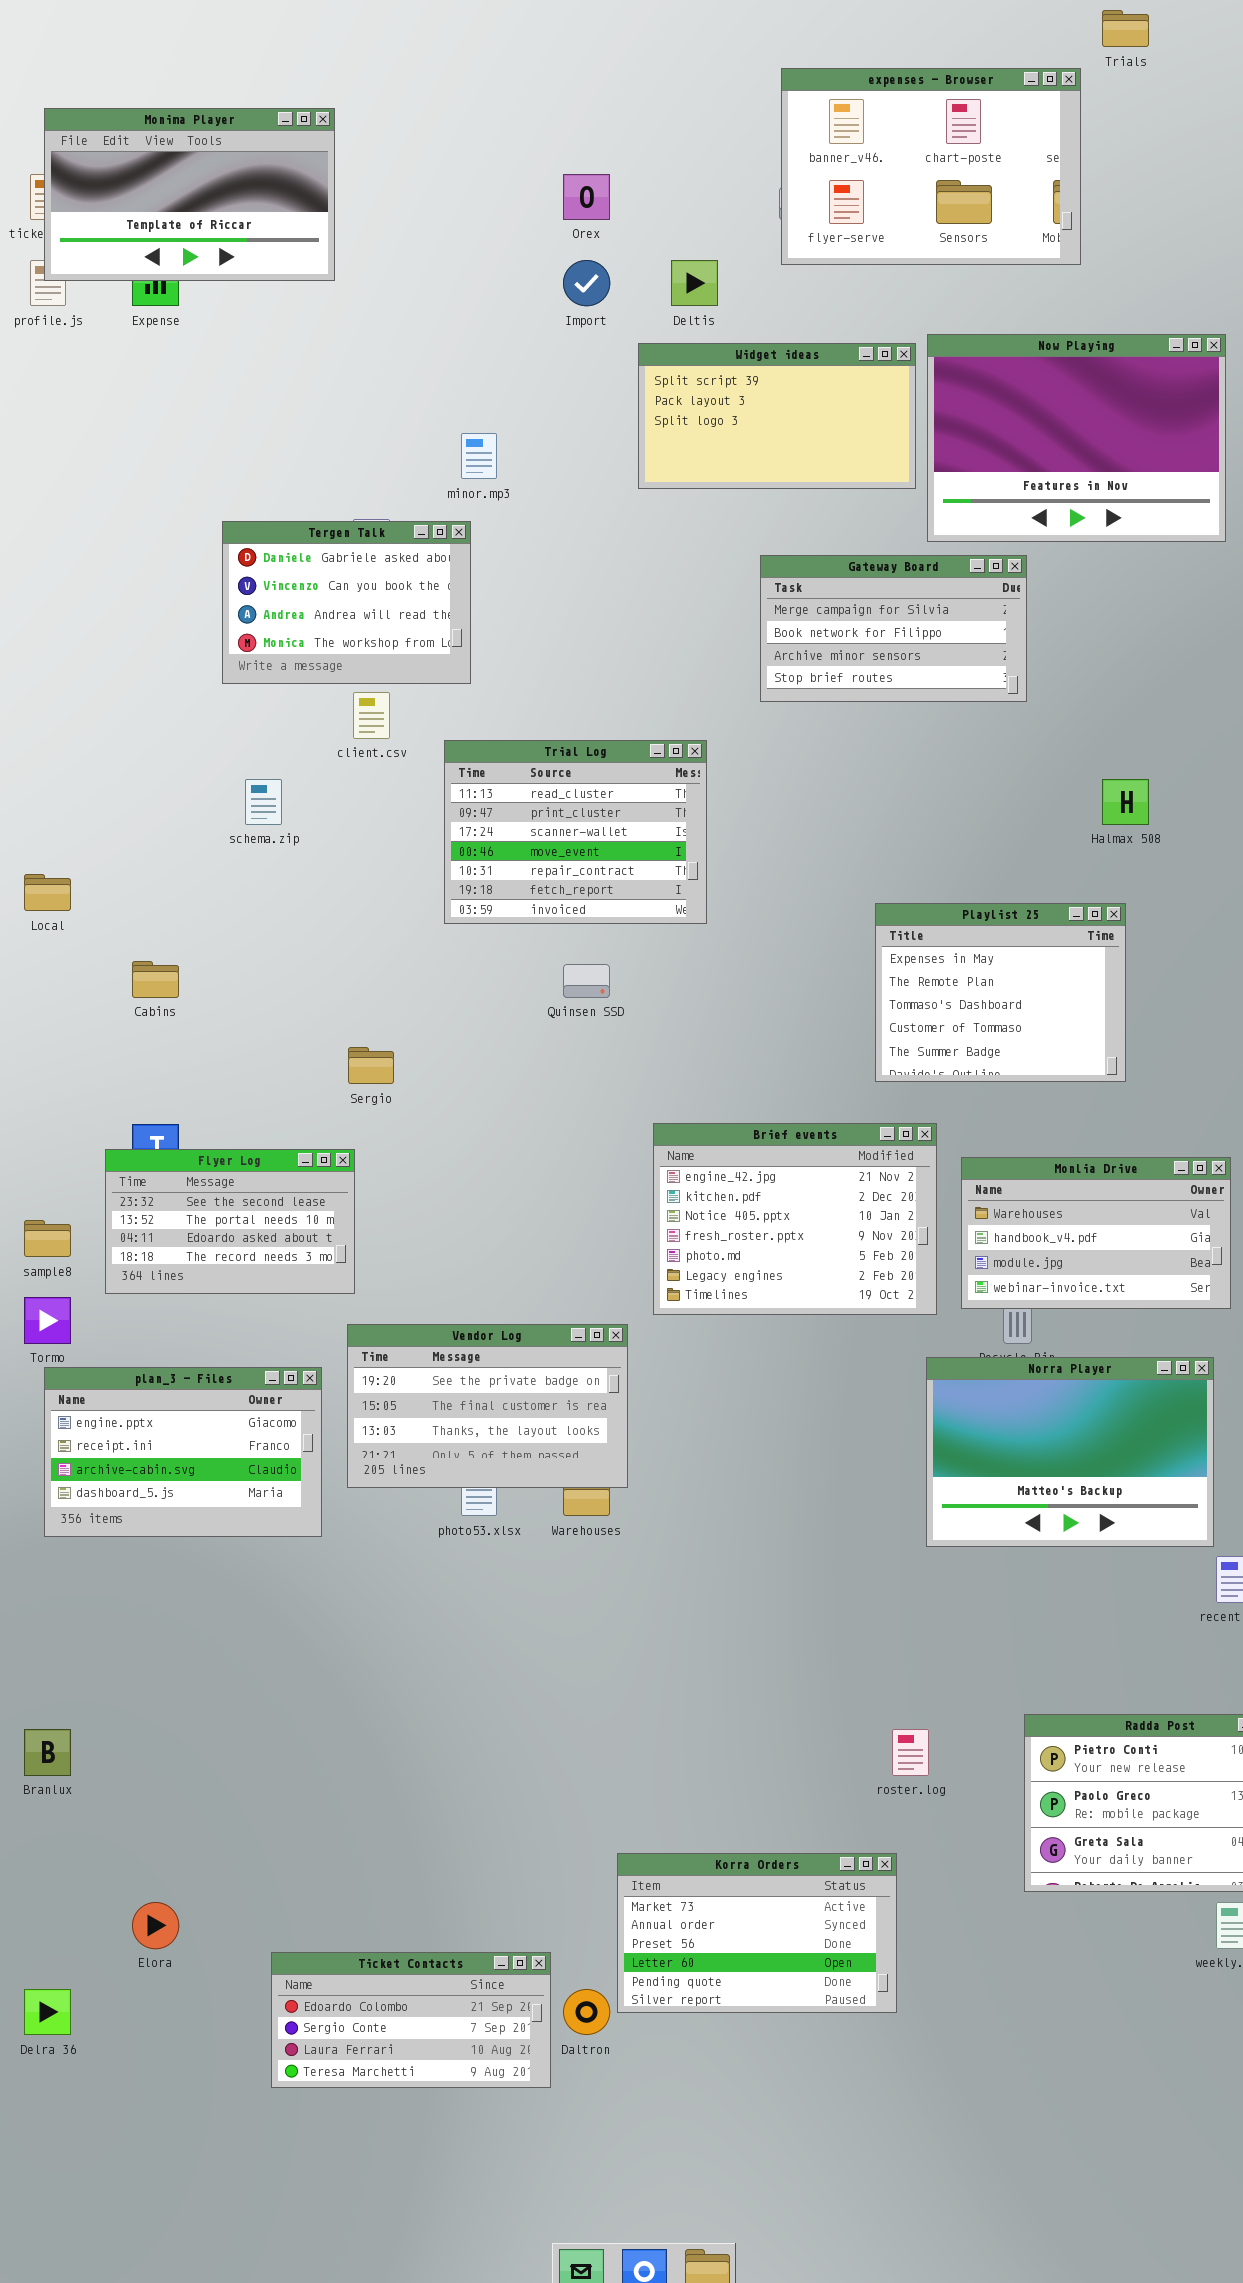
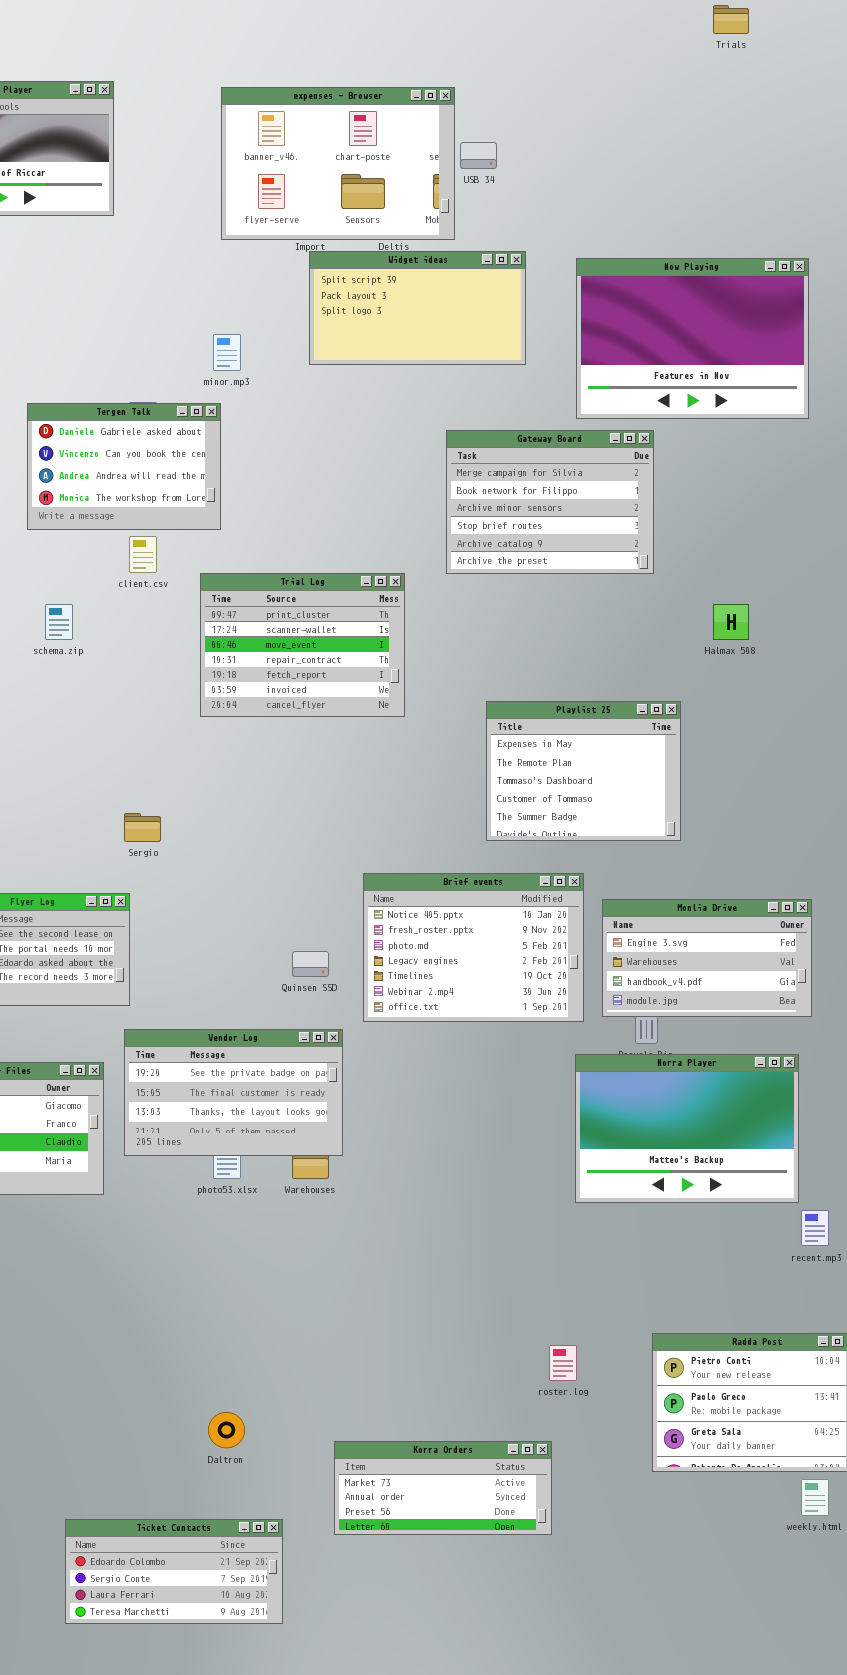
expenses - Browser: [781,68,1081,265] -> [221,87,455,240], moved
Widget ideas: [638,343,916,489] -> [309,251,526,365], moved
Gateway Board: [760,555,1027,702] -> [446,430,654,574], resized
Trial Log: [444,740,707,924] -> [200,573,405,717], scrolled down 1 row
Playlist 25: [875,903,1126,1082] -> [486,701,681,841], moved
Quinsen SSD: [563,964,610,998] -> [292,951,329,977], moved
Brief events: [653,1123,937,1315] -> [363,873,584,1022], scrolled down 2 rows
Monlia Drive: [961,1157,1231,1309] -> [602,899,812,1017], scrolled up 1 row
Korra Orders: [617,1853,897,2013] -> [334,1441,552,1535], resized
Daltron: [563,1989,610,2035] -> [208,1412,245,1448], moved

